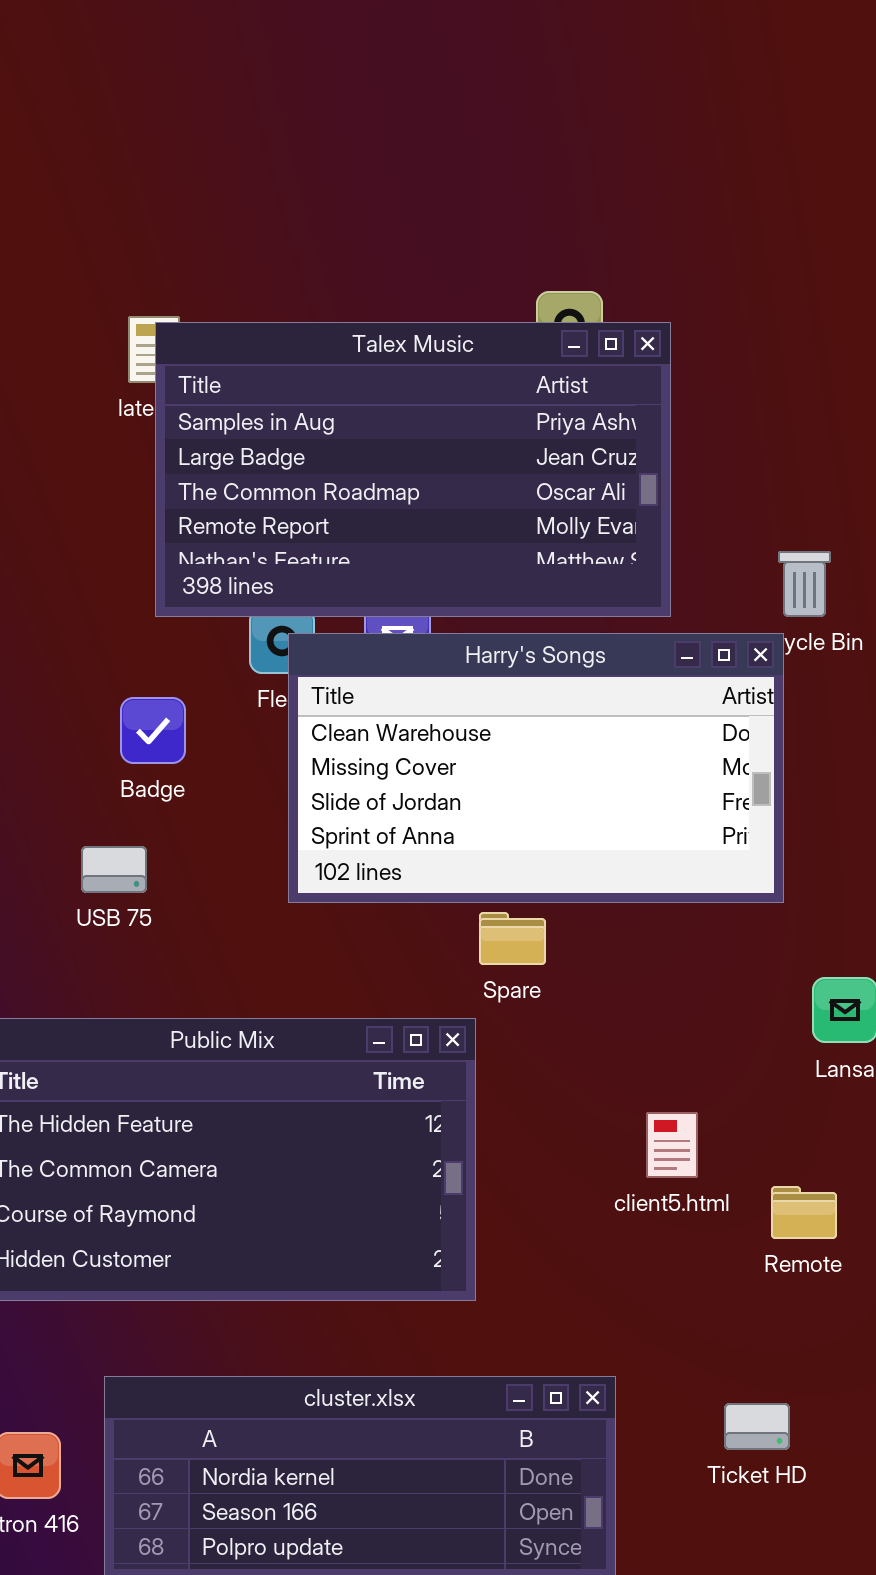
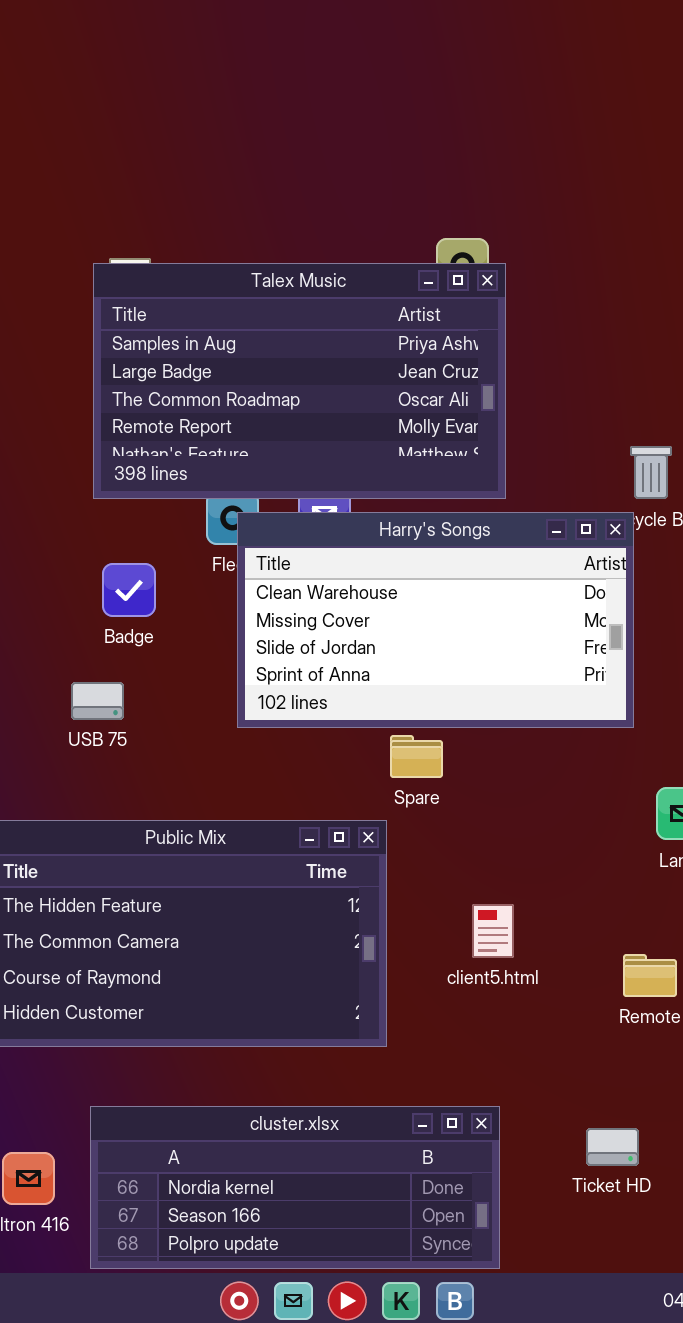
Talex Music: [155,322,671,617] -> [93,263,506,499], moved
client5.html: [646,1112,698,1178] -> [472,904,514,958], moved

